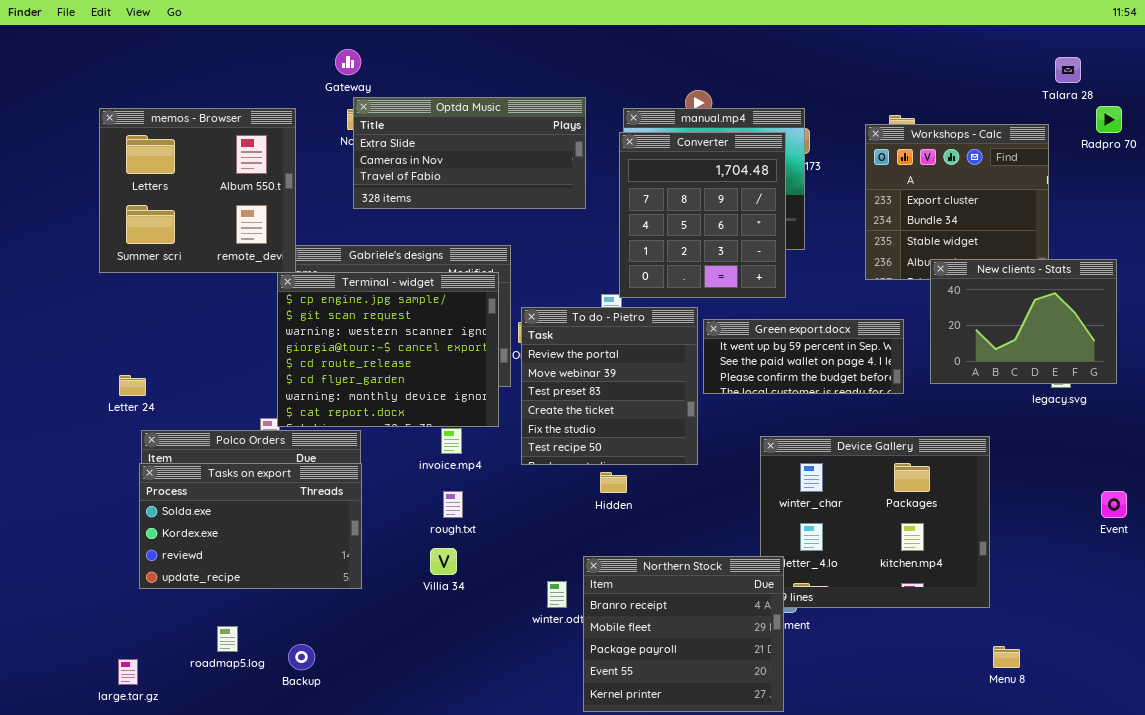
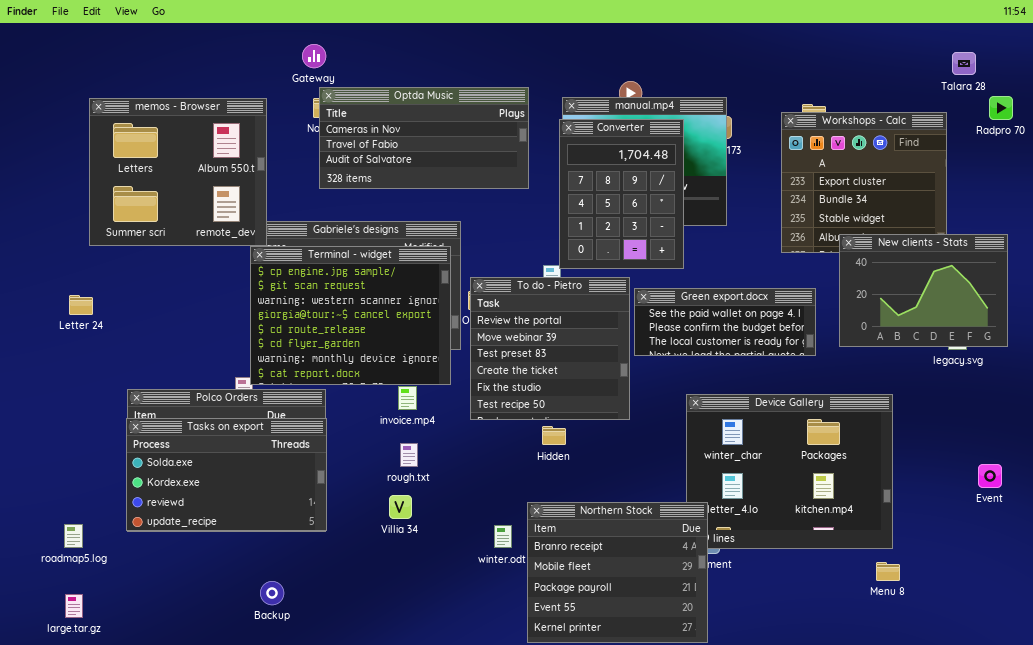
Optda Music: [353,97,586,209] -> [319,87,529,189], scrolled down 1 row
Converter: [619,132,786,298] -> [559,119,684,269], resized
Green export.docx: [703,319,904,394] -> [634,288,816,356], scrolled down 1 row
Letter 24: [119,375,146,396] -> [69,295,93,315], moved
Event: [1101,491,1127,518] -> [978,464,1002,488], moved
roadmap5.log: [217,626,238,652] -> [64,524,83,548], moved
Menu 8: [993,646,1020,668] -> [876,562,900,581], moved
large.tar.gz: [118,659,138,685] -> [65,594,83,618], moved

